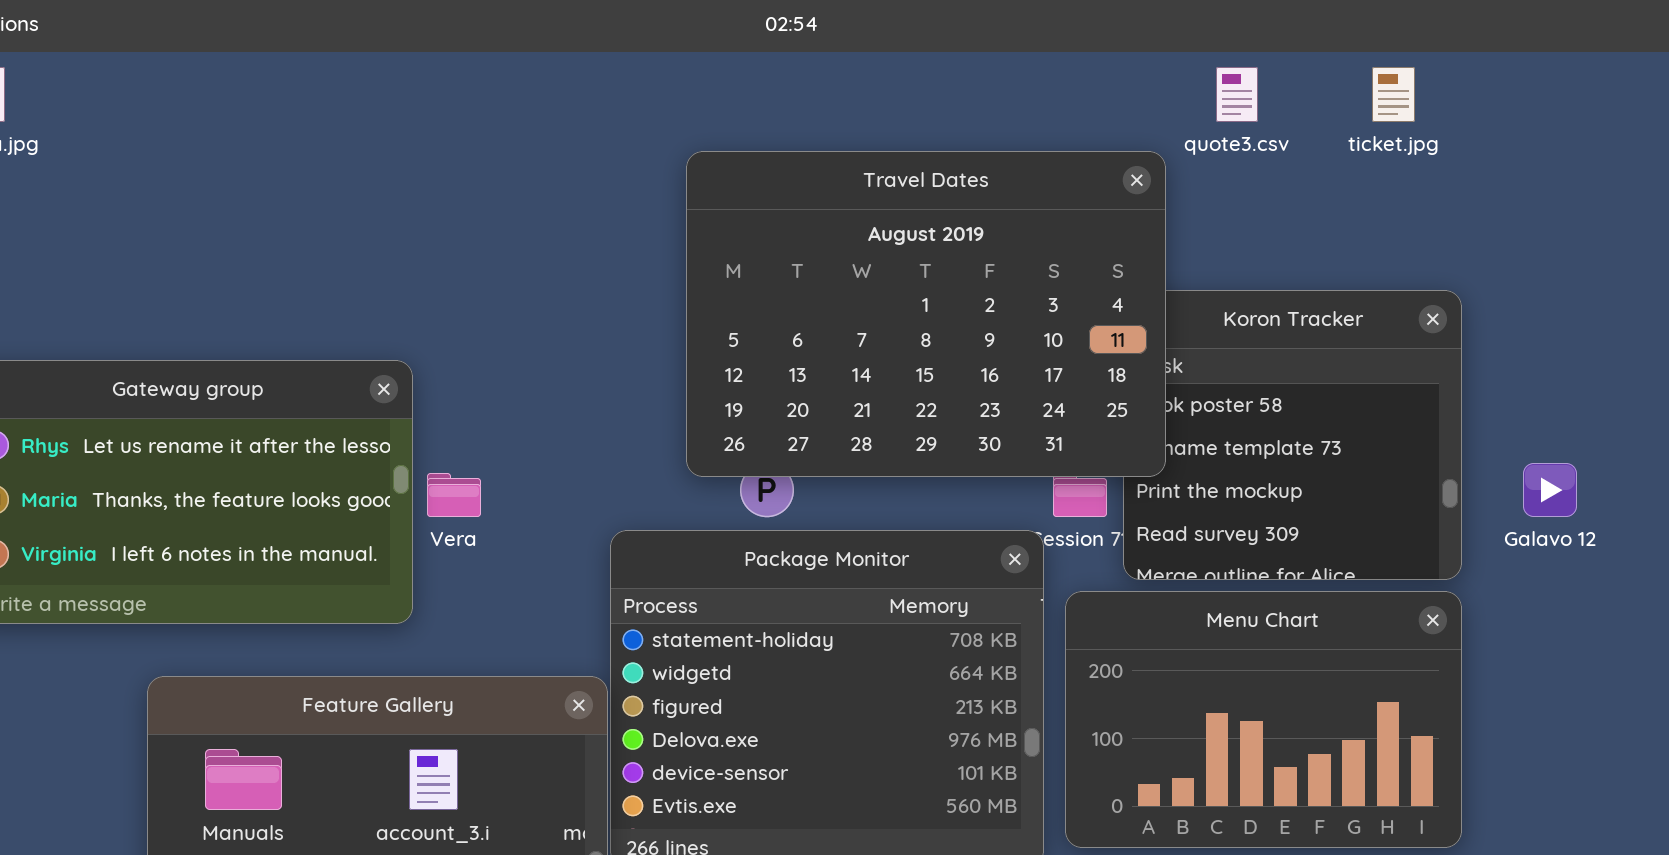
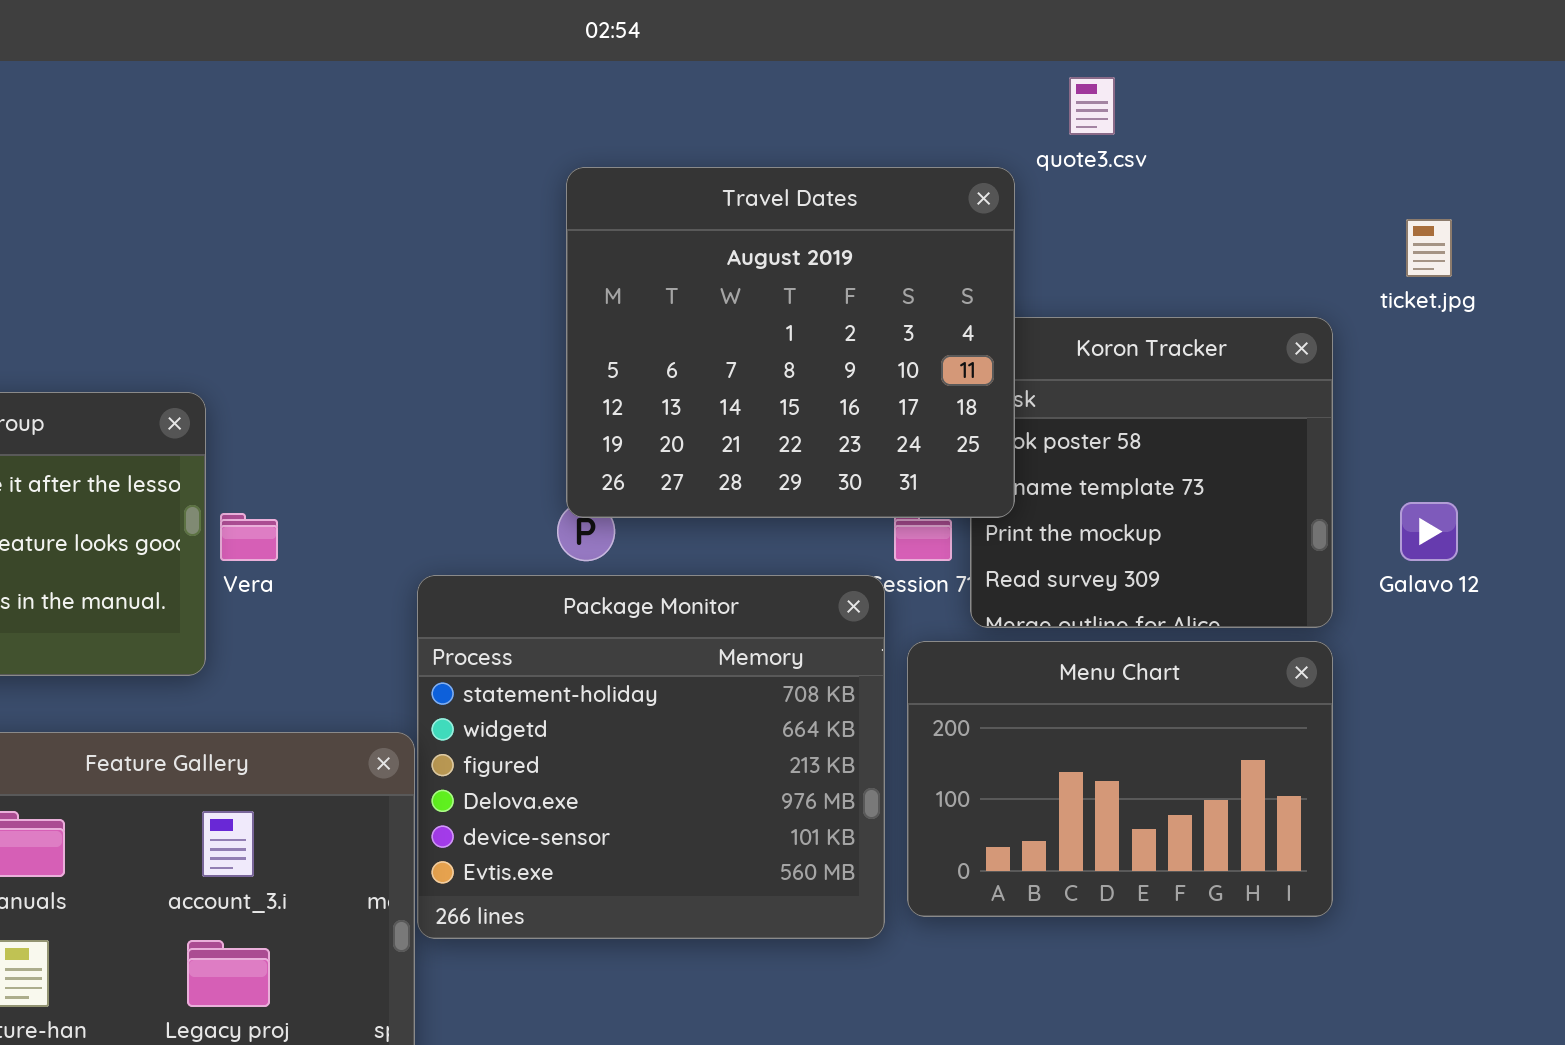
ticket.jpg: [1372,67,1415,122] -> [1406,219,1452,277], moved
Travel Dates: [686,151,1166,477] -> [566,167,1015,518], resized

